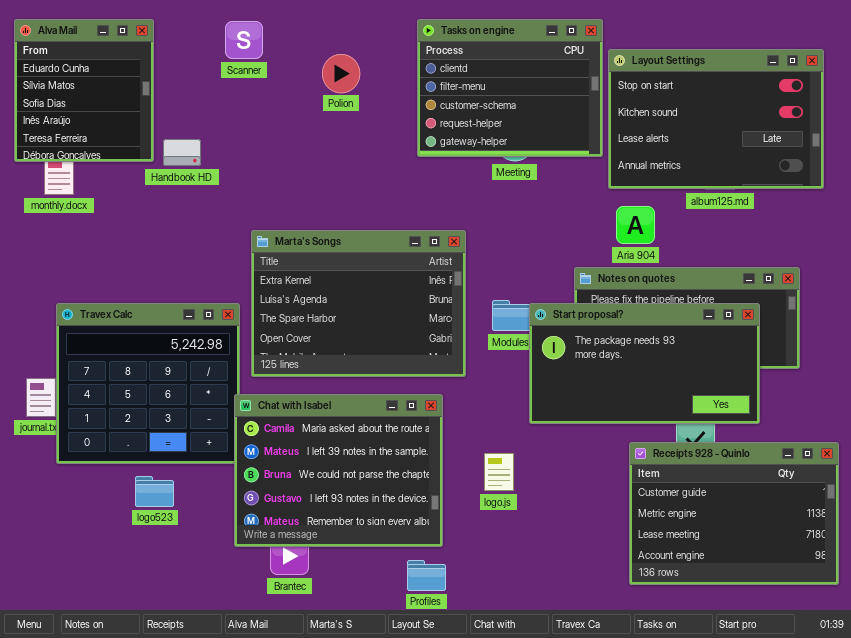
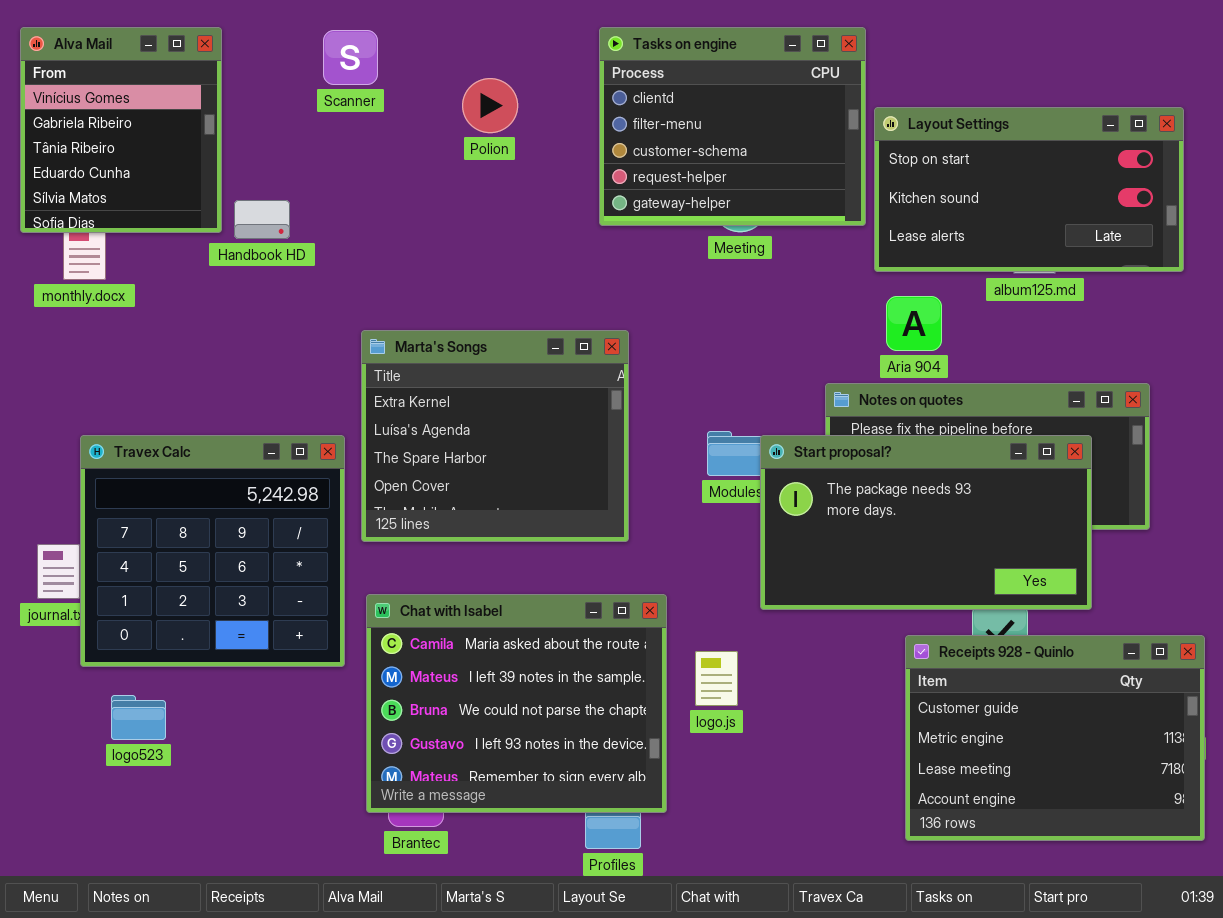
Alva Mail: [14,19,154,162] -> [20,27,222,233], scrolled up 3 rows
Layout Settings: [608,49,824,189] -> [874,107,1184,272], resized
Marta's Songs: [251,230,466,377] -> [361,330,629,542], resized
Chat with Isabel: [234,394,443,547] -> [366,594,667,813], moved
logo523: [135,476,174,507] -> [111,695,166,740], moved

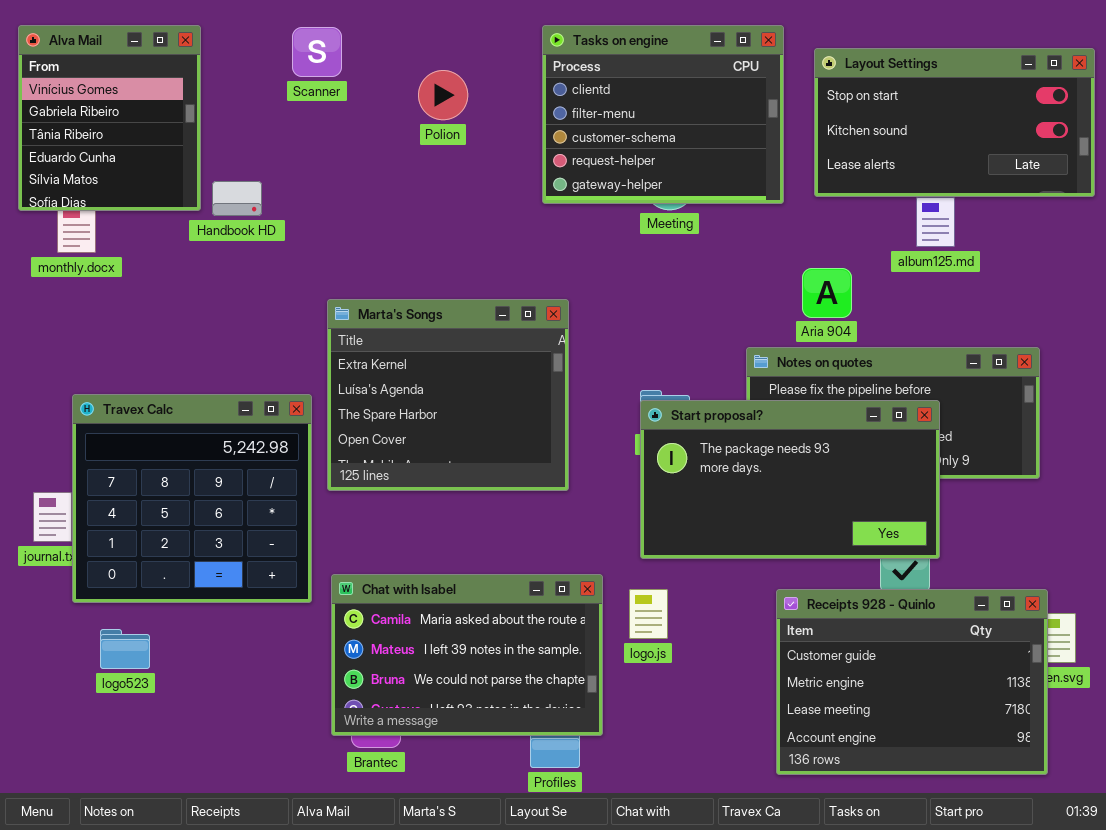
Layout Settings: [874,107,1184,272] -> [814,48,1095,197], moved
Start proposal?: [760,435,1092,610] -> [640,400,940,559], moved
Chat with Isabel: [366,594,667,813] -> [331,574,603,736], resized
Receipts 928 - Quinlo: [905,635,1205,841] -> [776,589,1048,775], moved

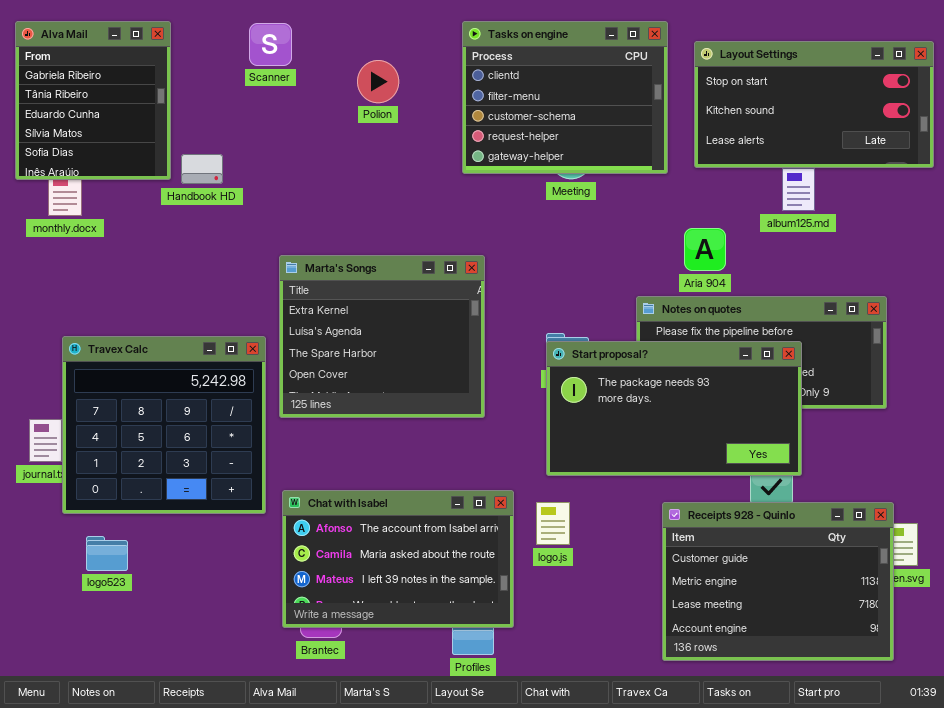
Alva Mail: [18,25,201,211] -> [15,21,171,180], scrolled down 1 row
Chat with Isabel: [331,574,603,736] -> [282,490,514,628], scrolled up 1 row

